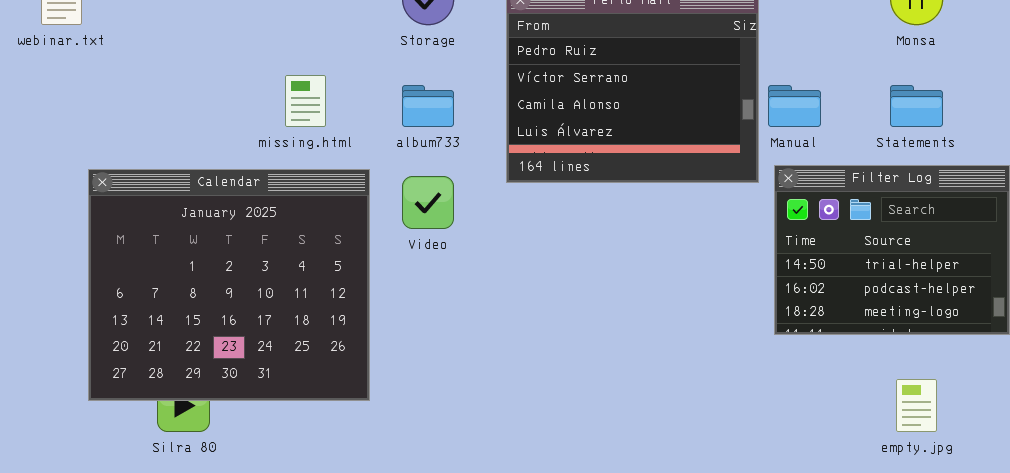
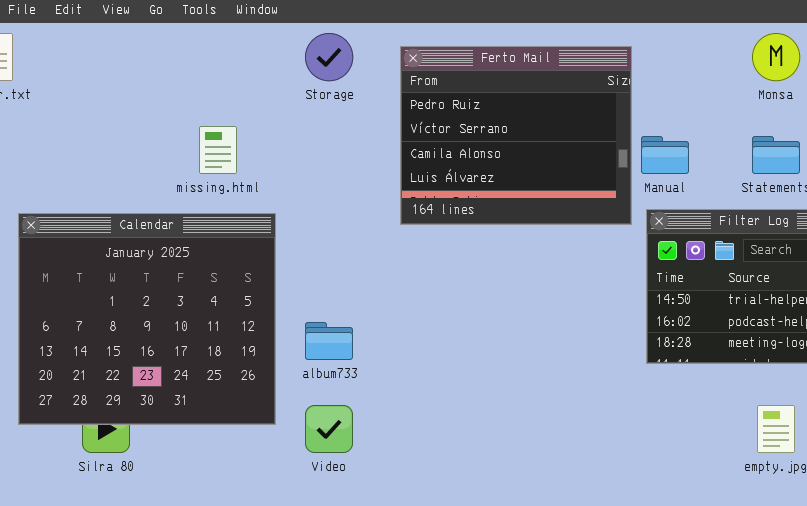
album733: [402,85,454,127] -> [305,322,353,360], moved
Video: [402,176,454,229] -> [305,405,353,453], moved

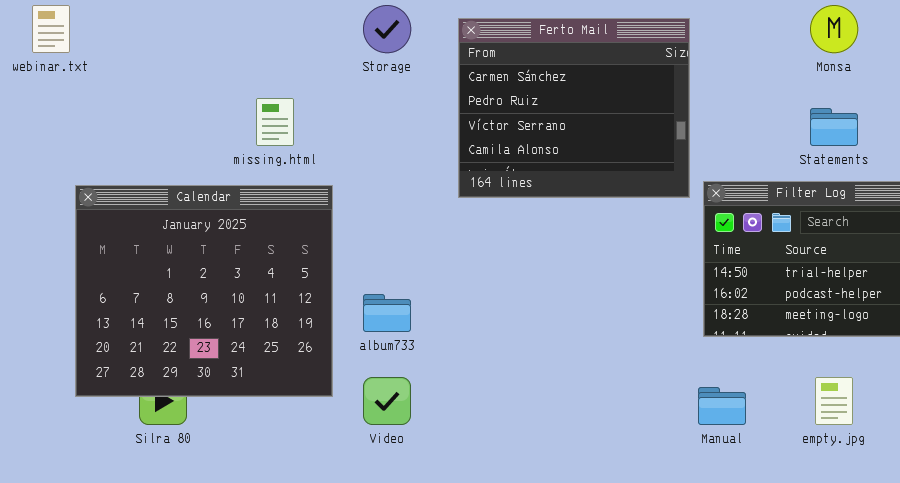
Ferto Mail: [400,46,632,225] -> [458,18,690,198], scrolled up 1 row
Manual: [641,136,689,174] -> [698,387,746,425], moved

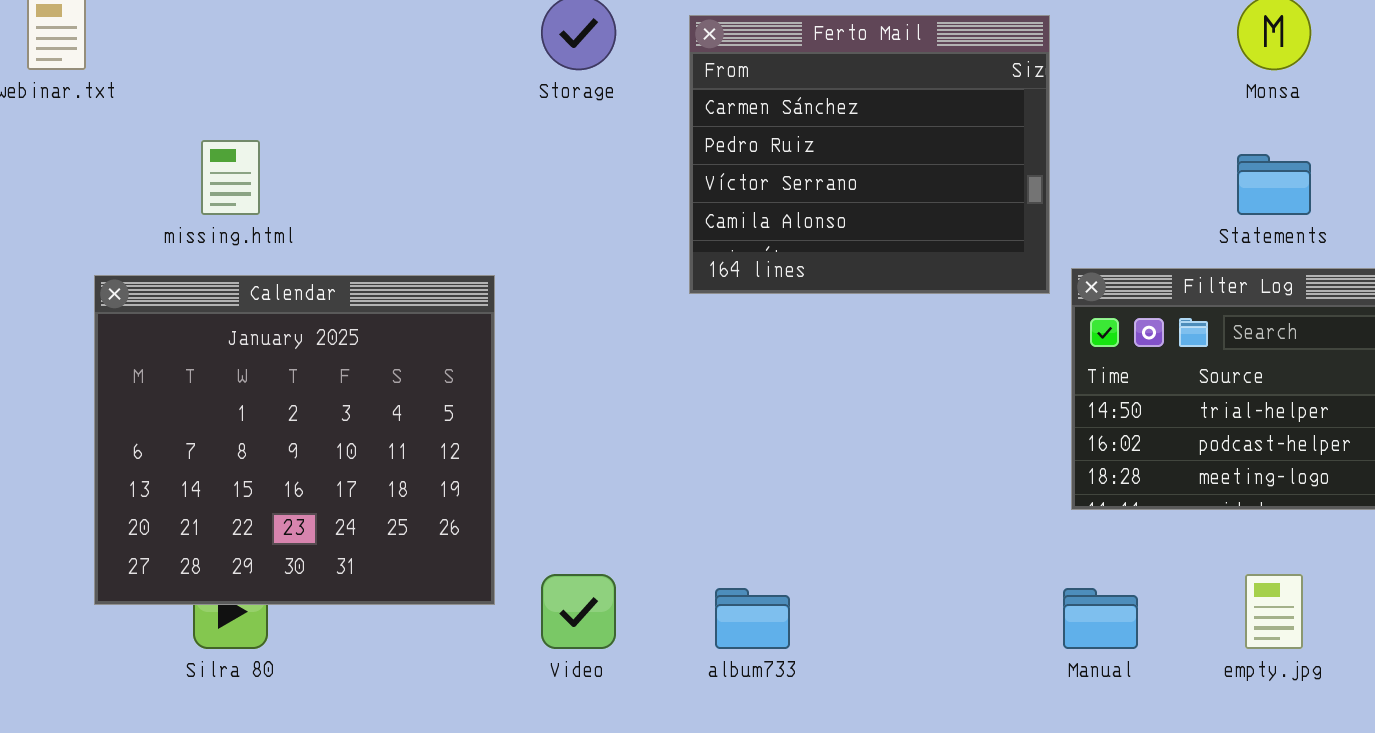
missing.html: [256,98,294,146] -> [201,140,260,215], moved
album733: [363,294,411,332] -> [715,588,790,649], moved

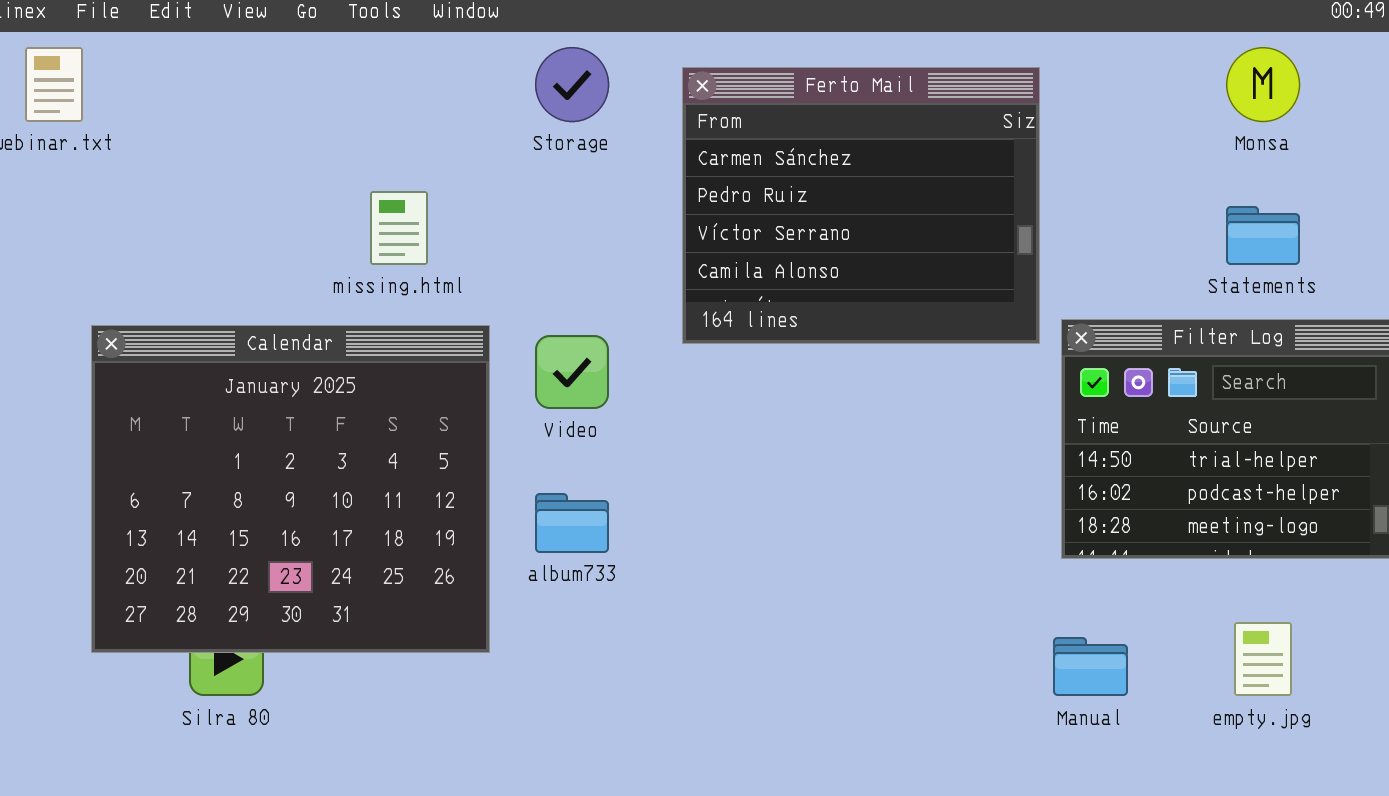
missing.html: [201,140,260,215] -> [370,191,428,265], moved
Video: [541,574,616,649] -> [535,335,609,409], moved
album733: [715,588,790,649] -> [535,493,609,553], moved

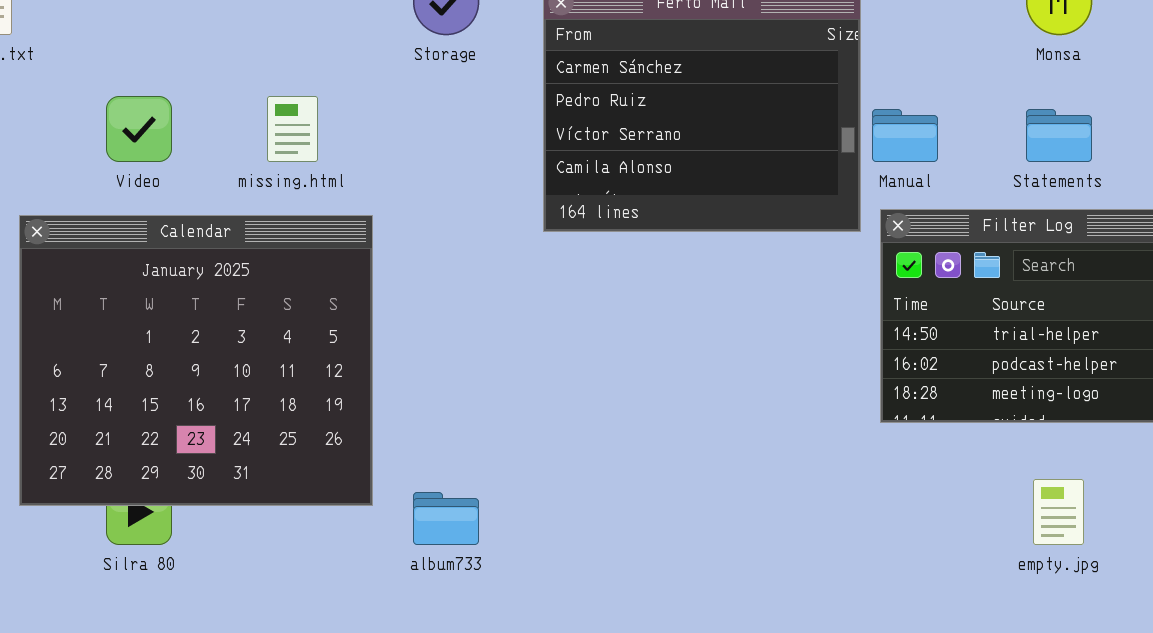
Video: [535,335,609,409] -> [106,96,172,162], moved
album733: [535,493,609,553] -> [413,492,479,545], moved
Manual: [1053,637,1128,696] -> [872,109,938,162], moved

